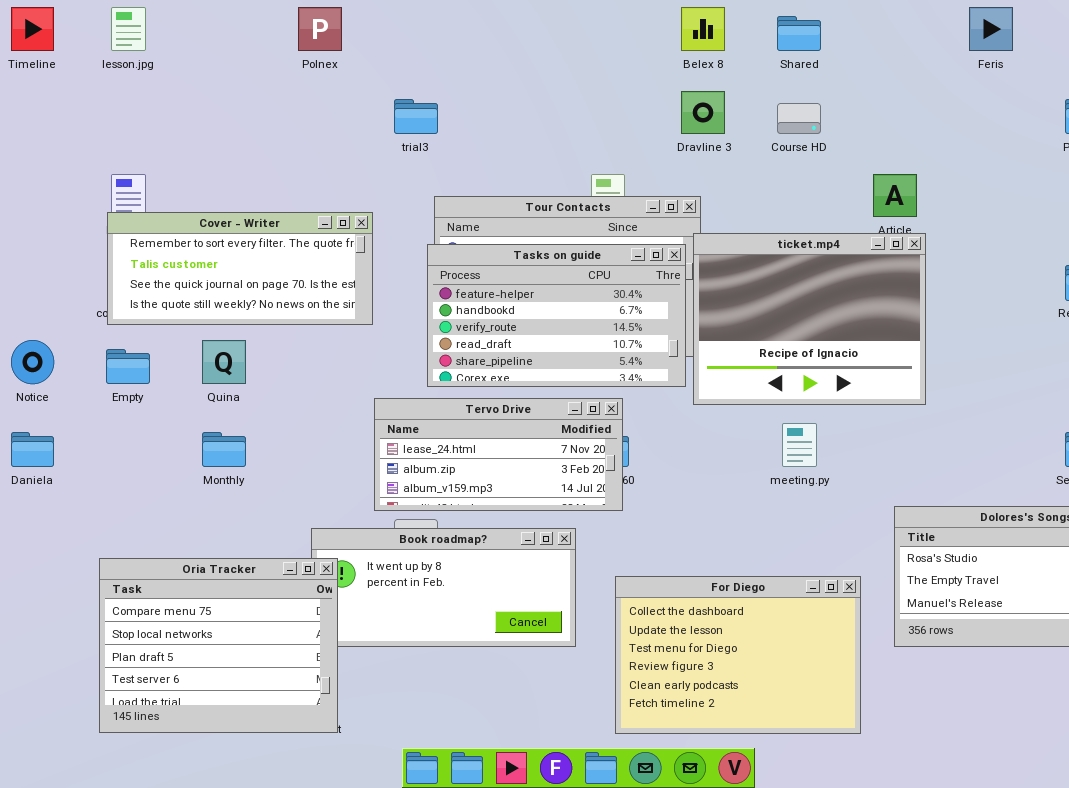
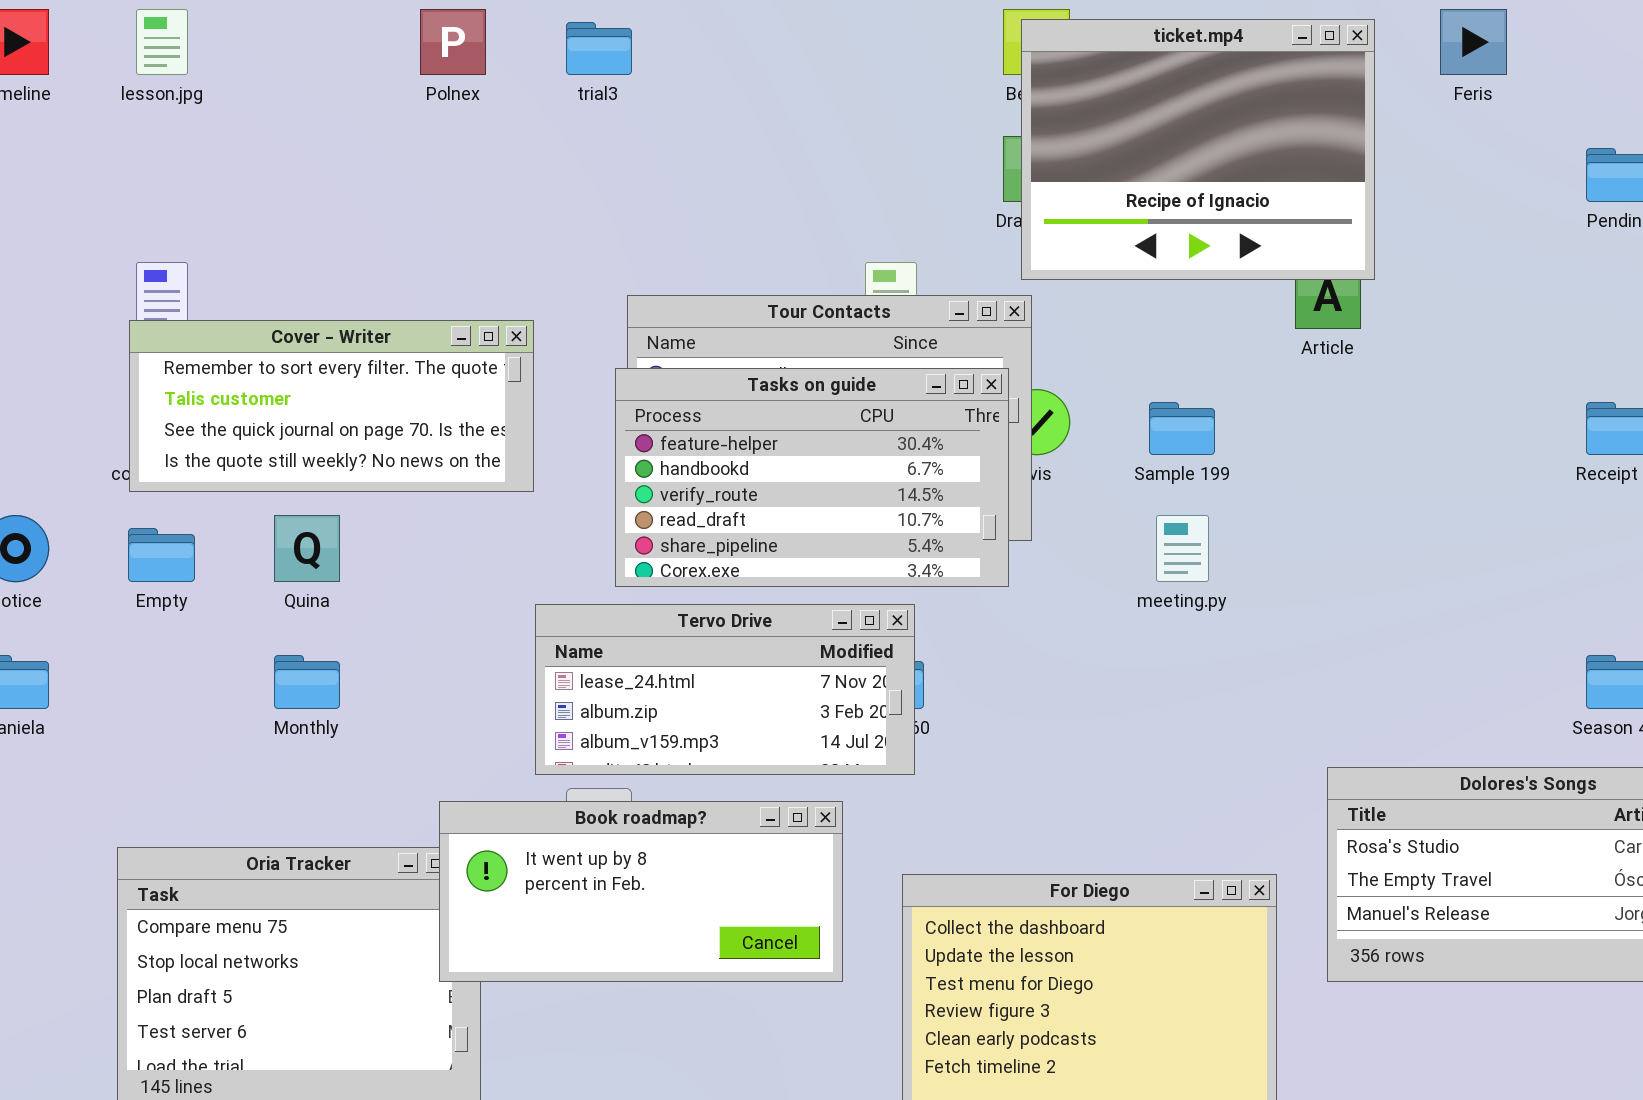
trial3: [394,99,438,134] -> [566,22,632,75], moved
ticket.mp4: [693,233,926,405] -> [1021,19,1375,280], moved
meeting.py: [782,423,817,467] -> [1156,515,1209,582], moved
Book roadmap?: [311,528,576,647] -> [439,801,843,982], raised

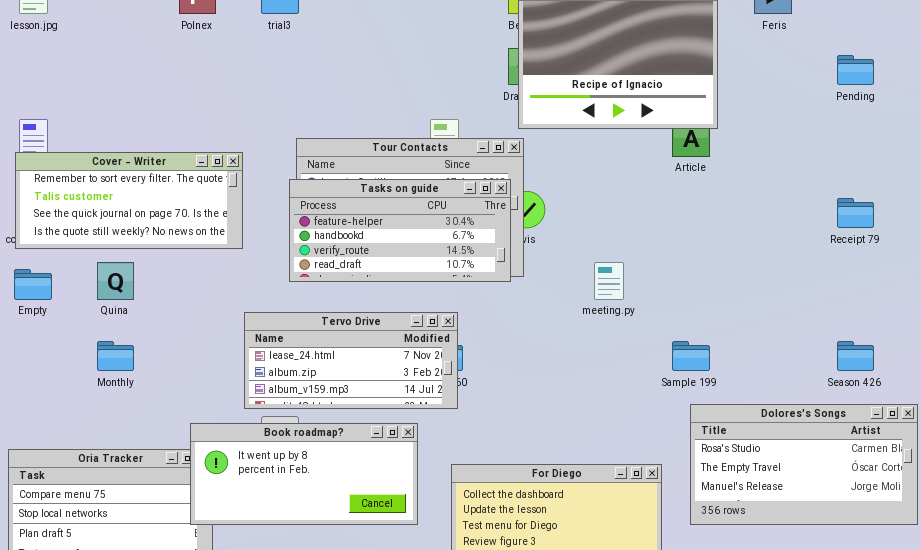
Tasks on guide: [615,368,1009,587] -> [289,179,511,282], resized
Sample 199: [1149,402,1215,455] -> [672,341,710,371], moved

